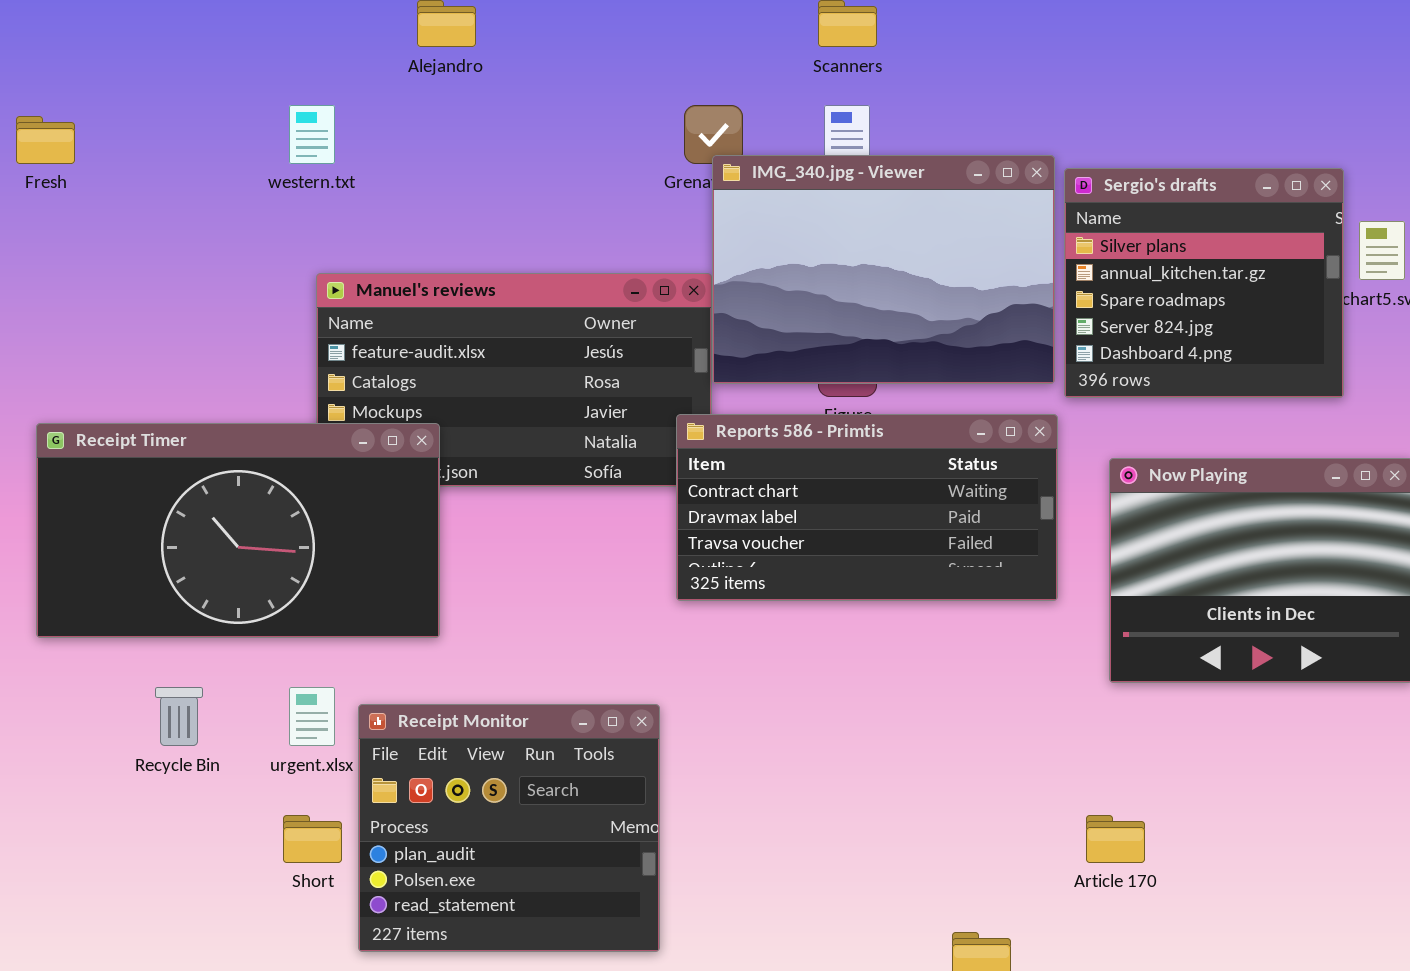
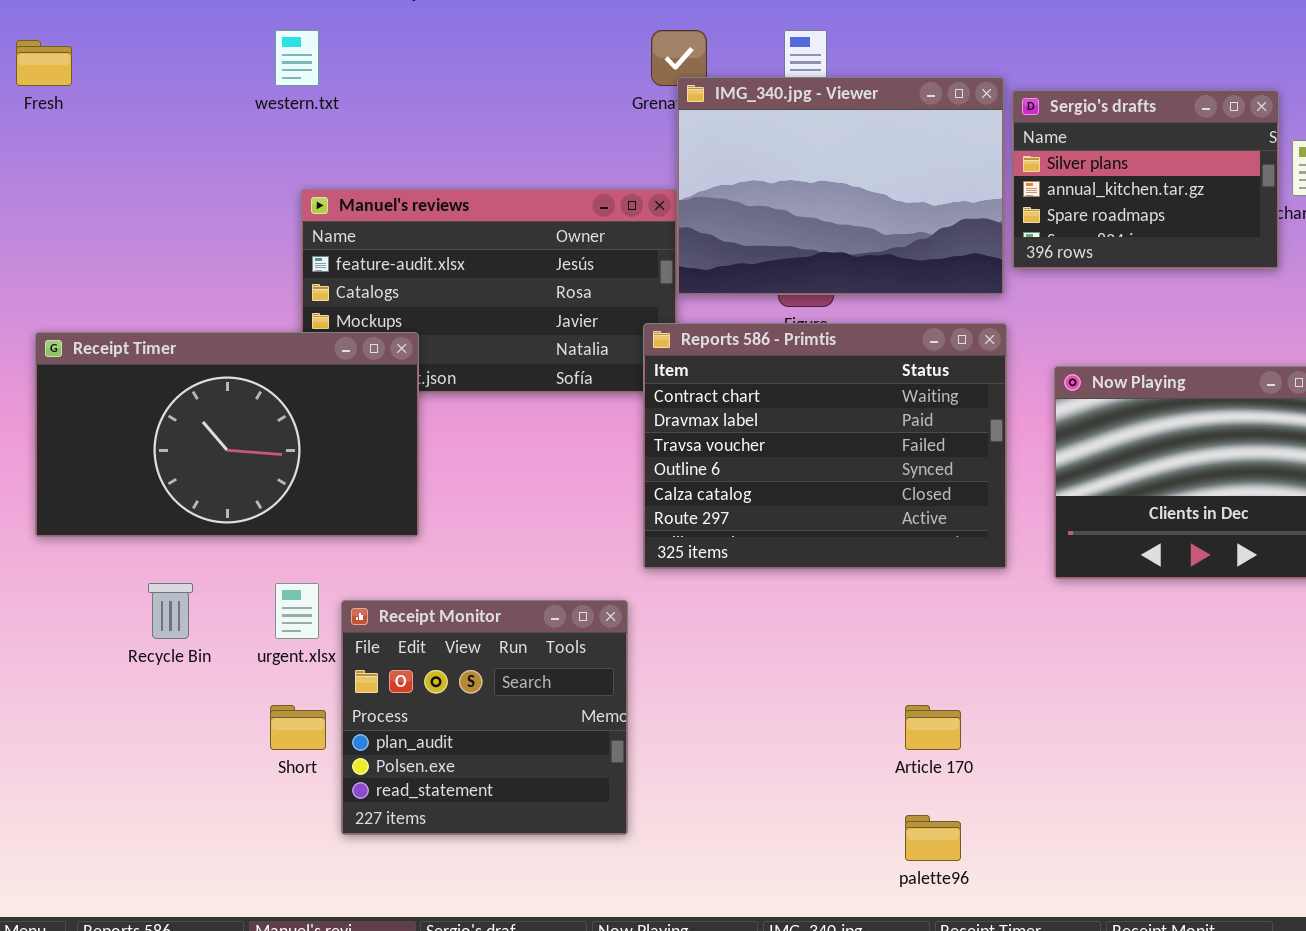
Sergio's drafts: [1064,168,1344,398] -> [1012,90,1279,269], resized
Reports 586 - Primtis: [676,414,1058,601] -> [643,323,1007,569], resized
Article 170: [1086,815,1145,863] -> [905,705,961,750], moved

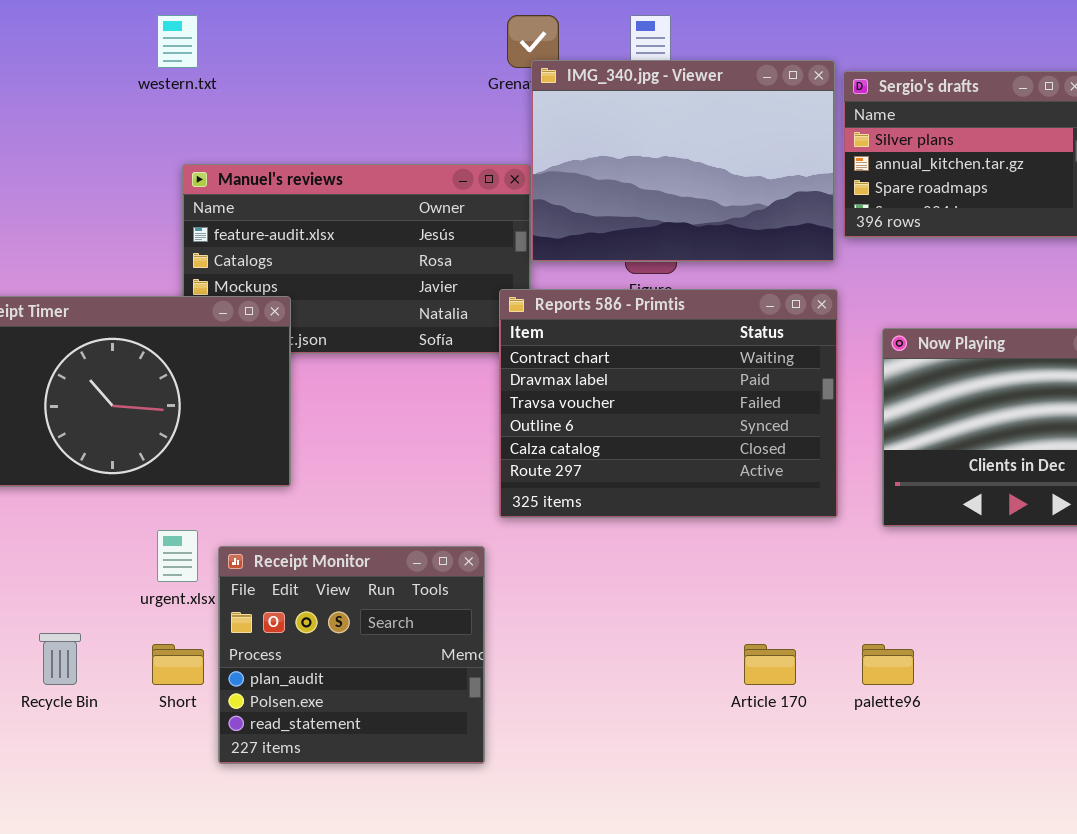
Recycle Bin: [148,583,193,639] -> [39,633,81,685], moved
palette96: [905,815,961,861] -> [862,644,914,685], moved

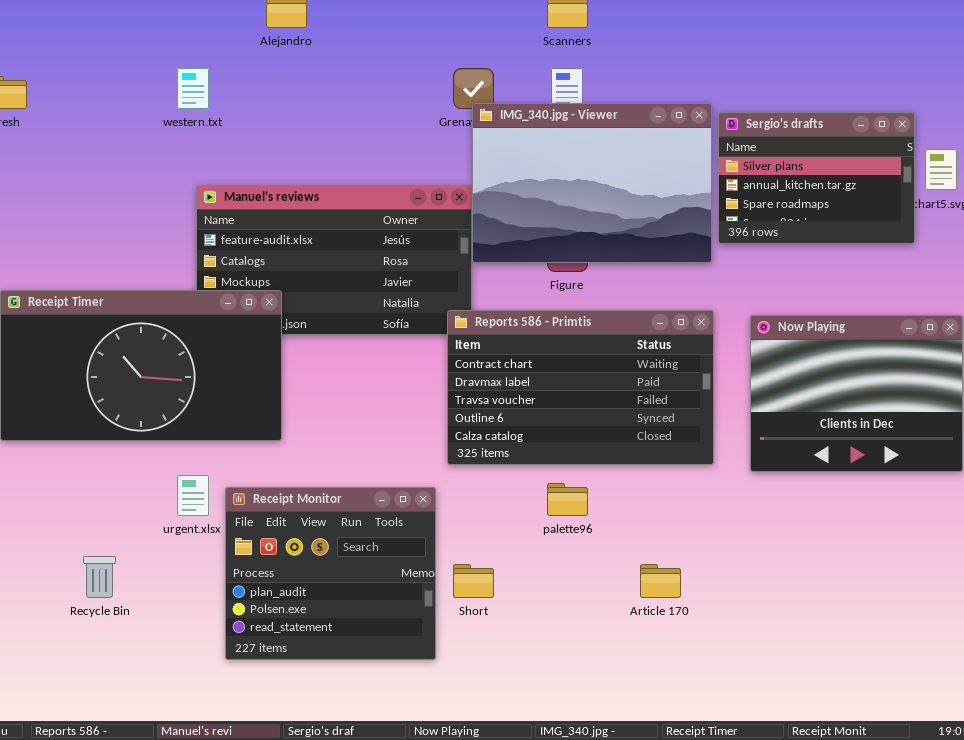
Reports 586 - Primtis: [499,289,838,518] -> [447,310,714,465], resized
Short: [152,644,204,685] -> [453,564,494,598], moved
palette96: [862,644,914,685] -> [547,483,588,516], moved

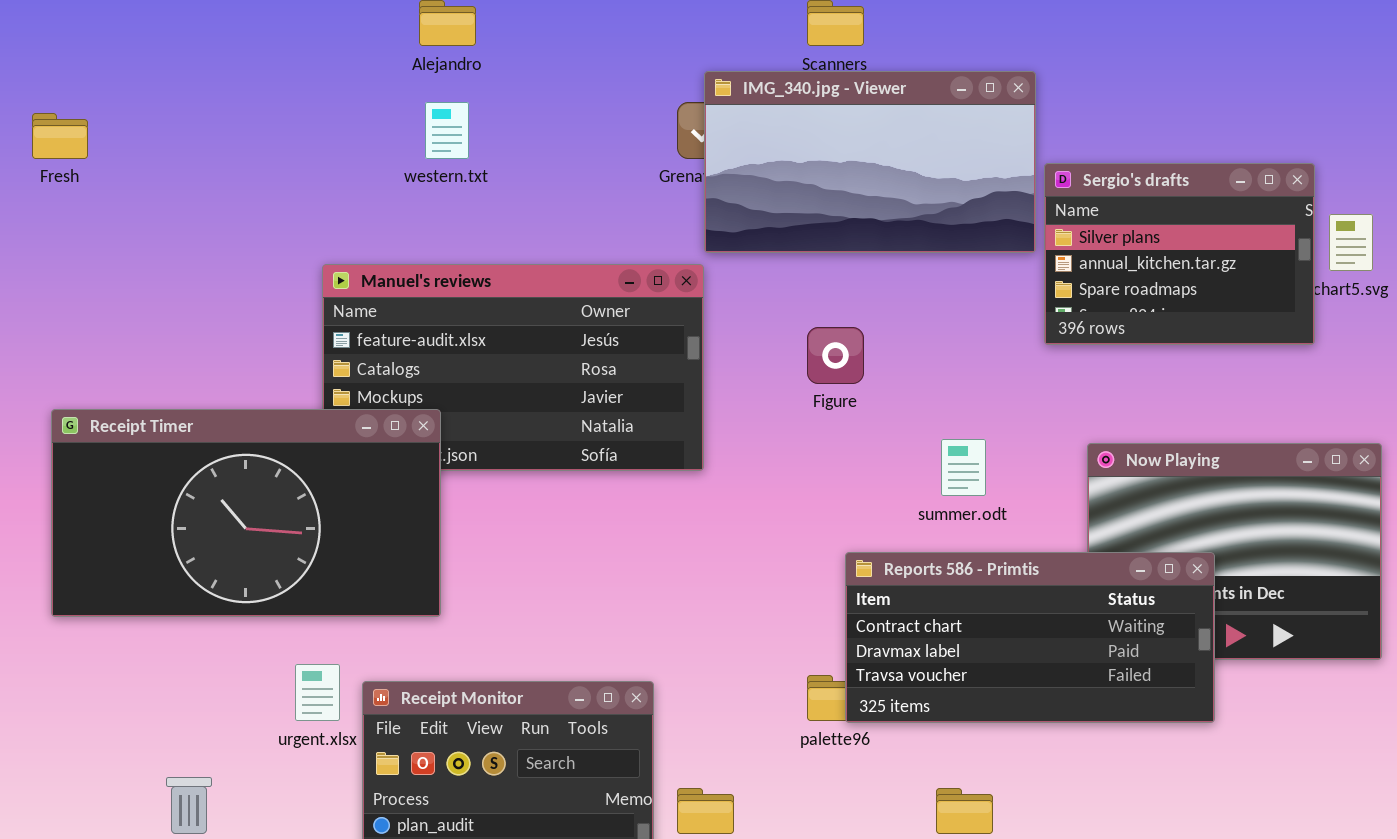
western.txt: [177,68,209,109] -> [425,102,469,159], moved
IMG_340.jpg - Viewer: [472,103,712,263] -> [704,71,1036,253], moved, resized
Reports 586 - Primtis: [447,310,714,465] -> [845,552,1215,723], moved, resized

